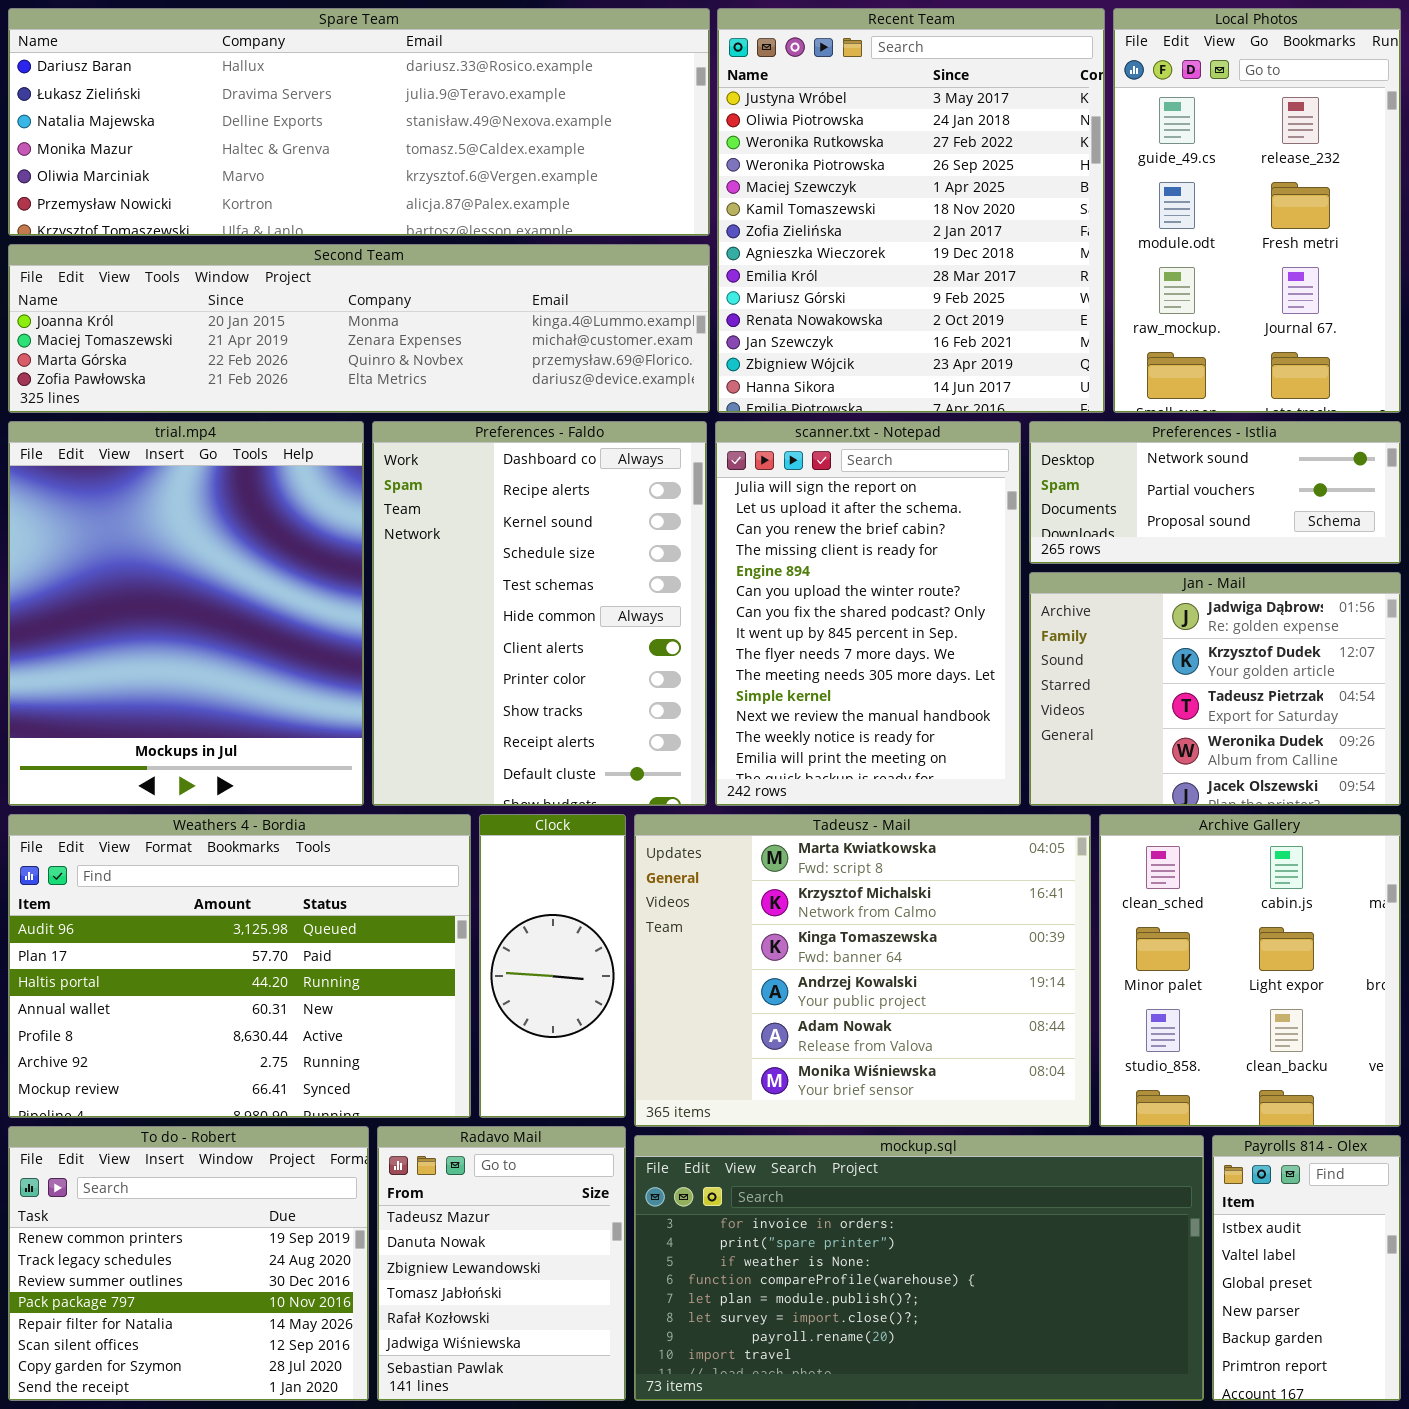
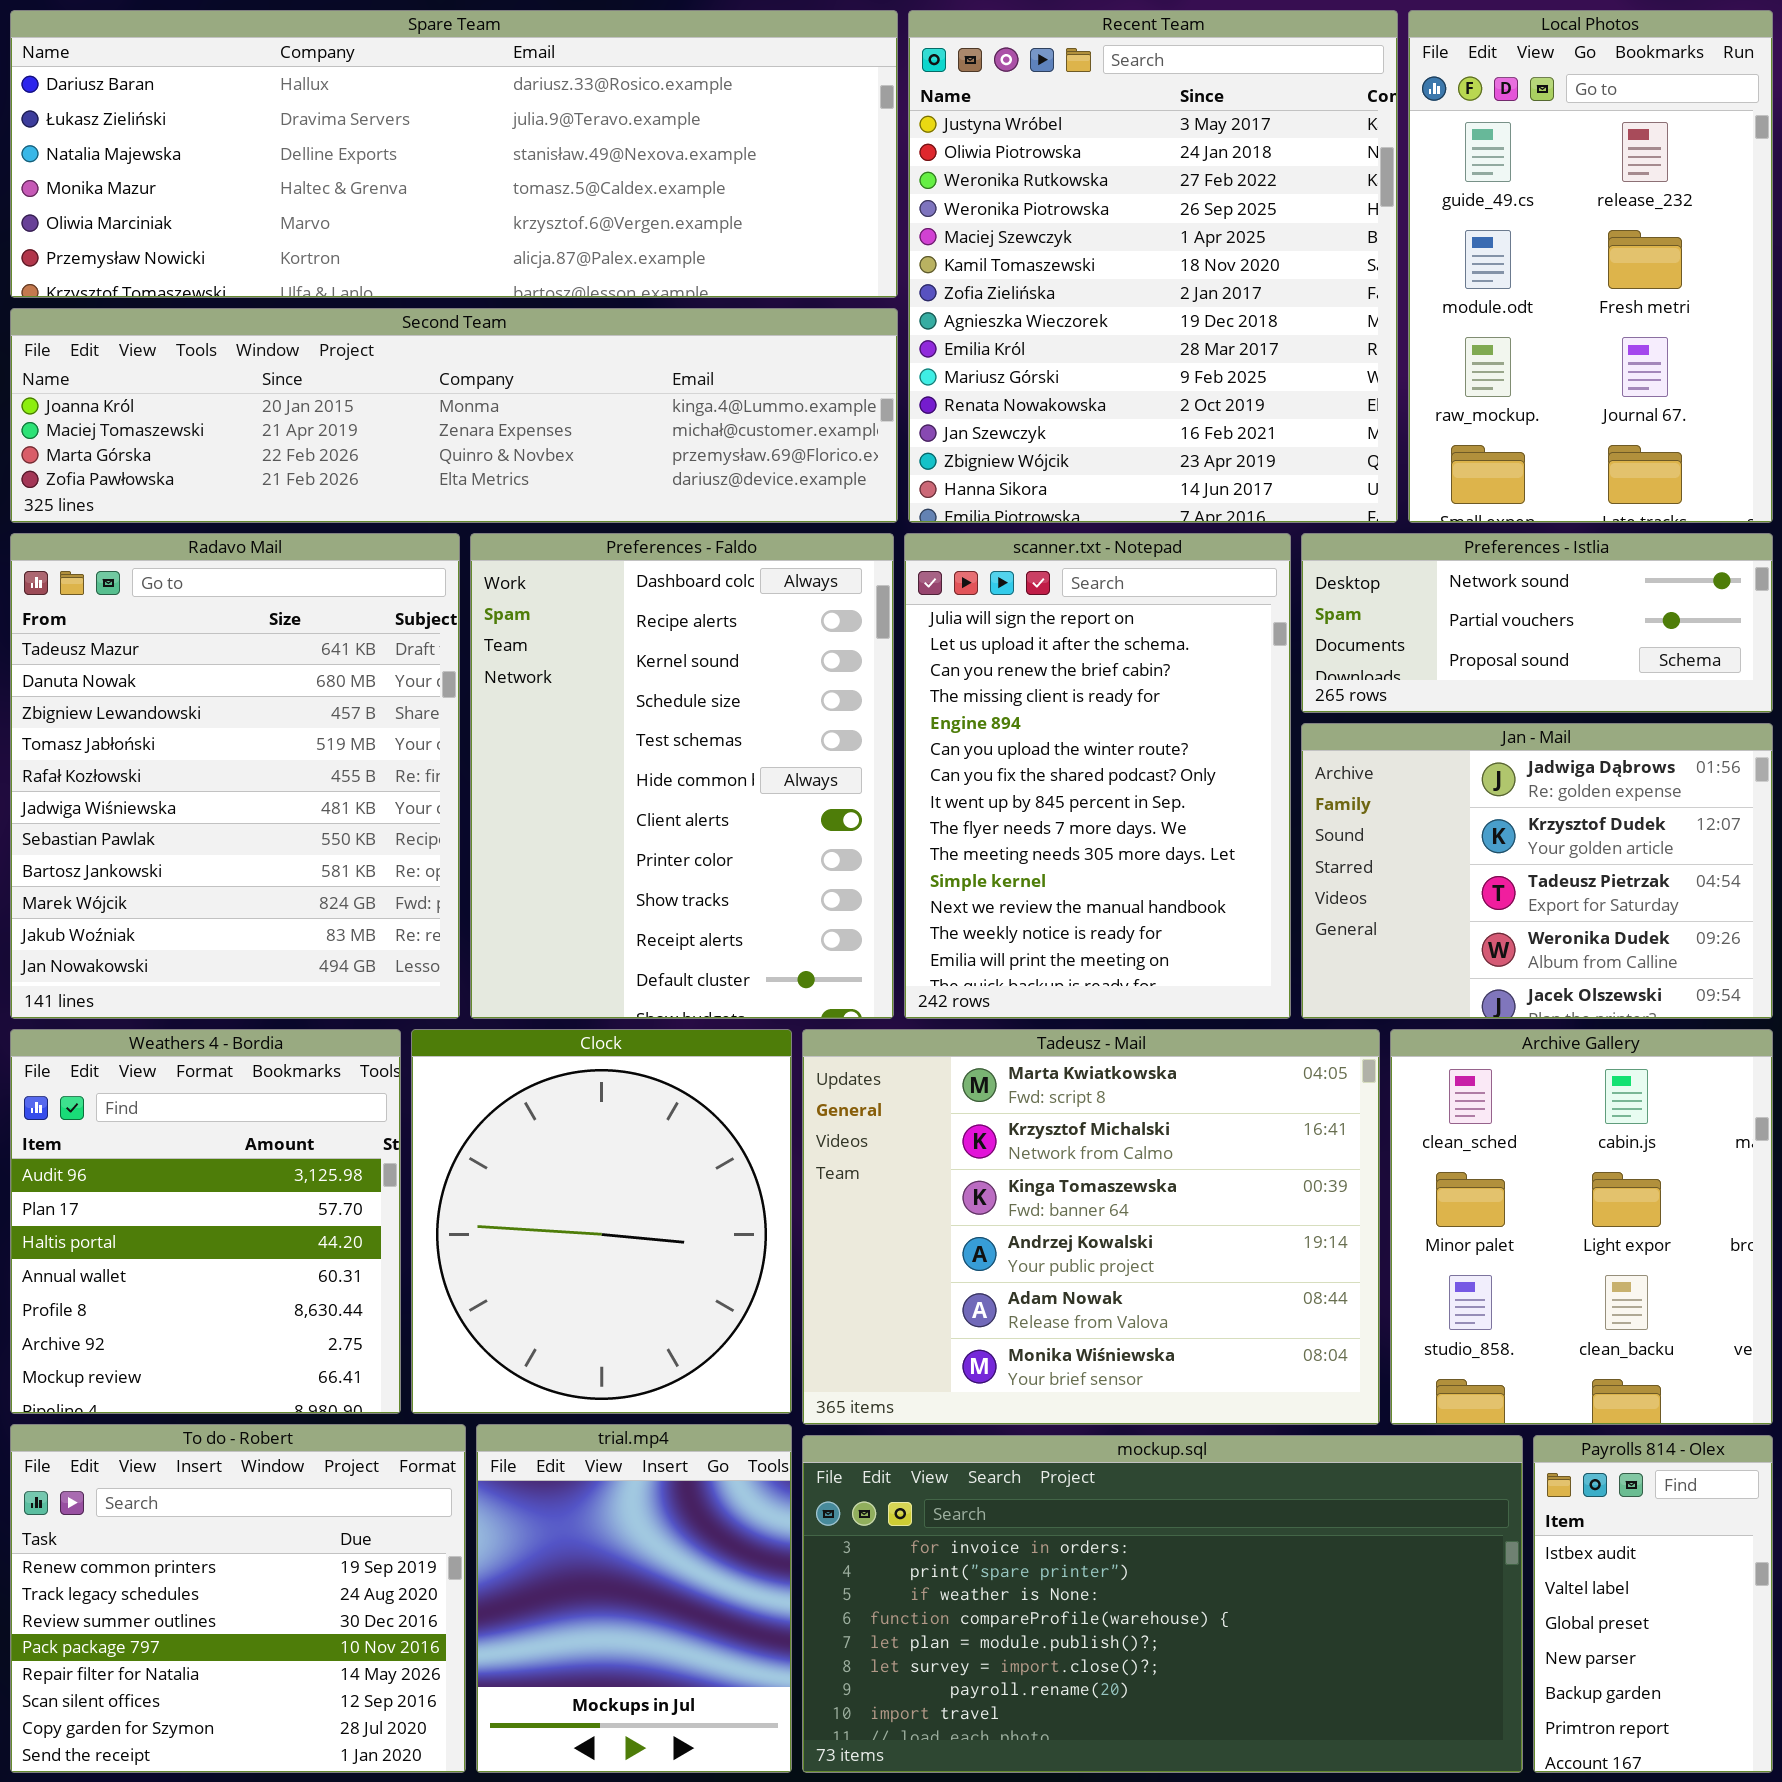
trial.mp4: [8,421,364,806] -> [476,1424,792,1773], moved, resized
Weathers 4 - Bordia: [8,814,471,1118] -> [10,1029,401,1414], resized
Clock: [479,814,626,1118] -> [411,1029,792,1414], resized
Radavo Mail: [377,1126,626,1401] -> [10,533,460,1019], moved, resized

